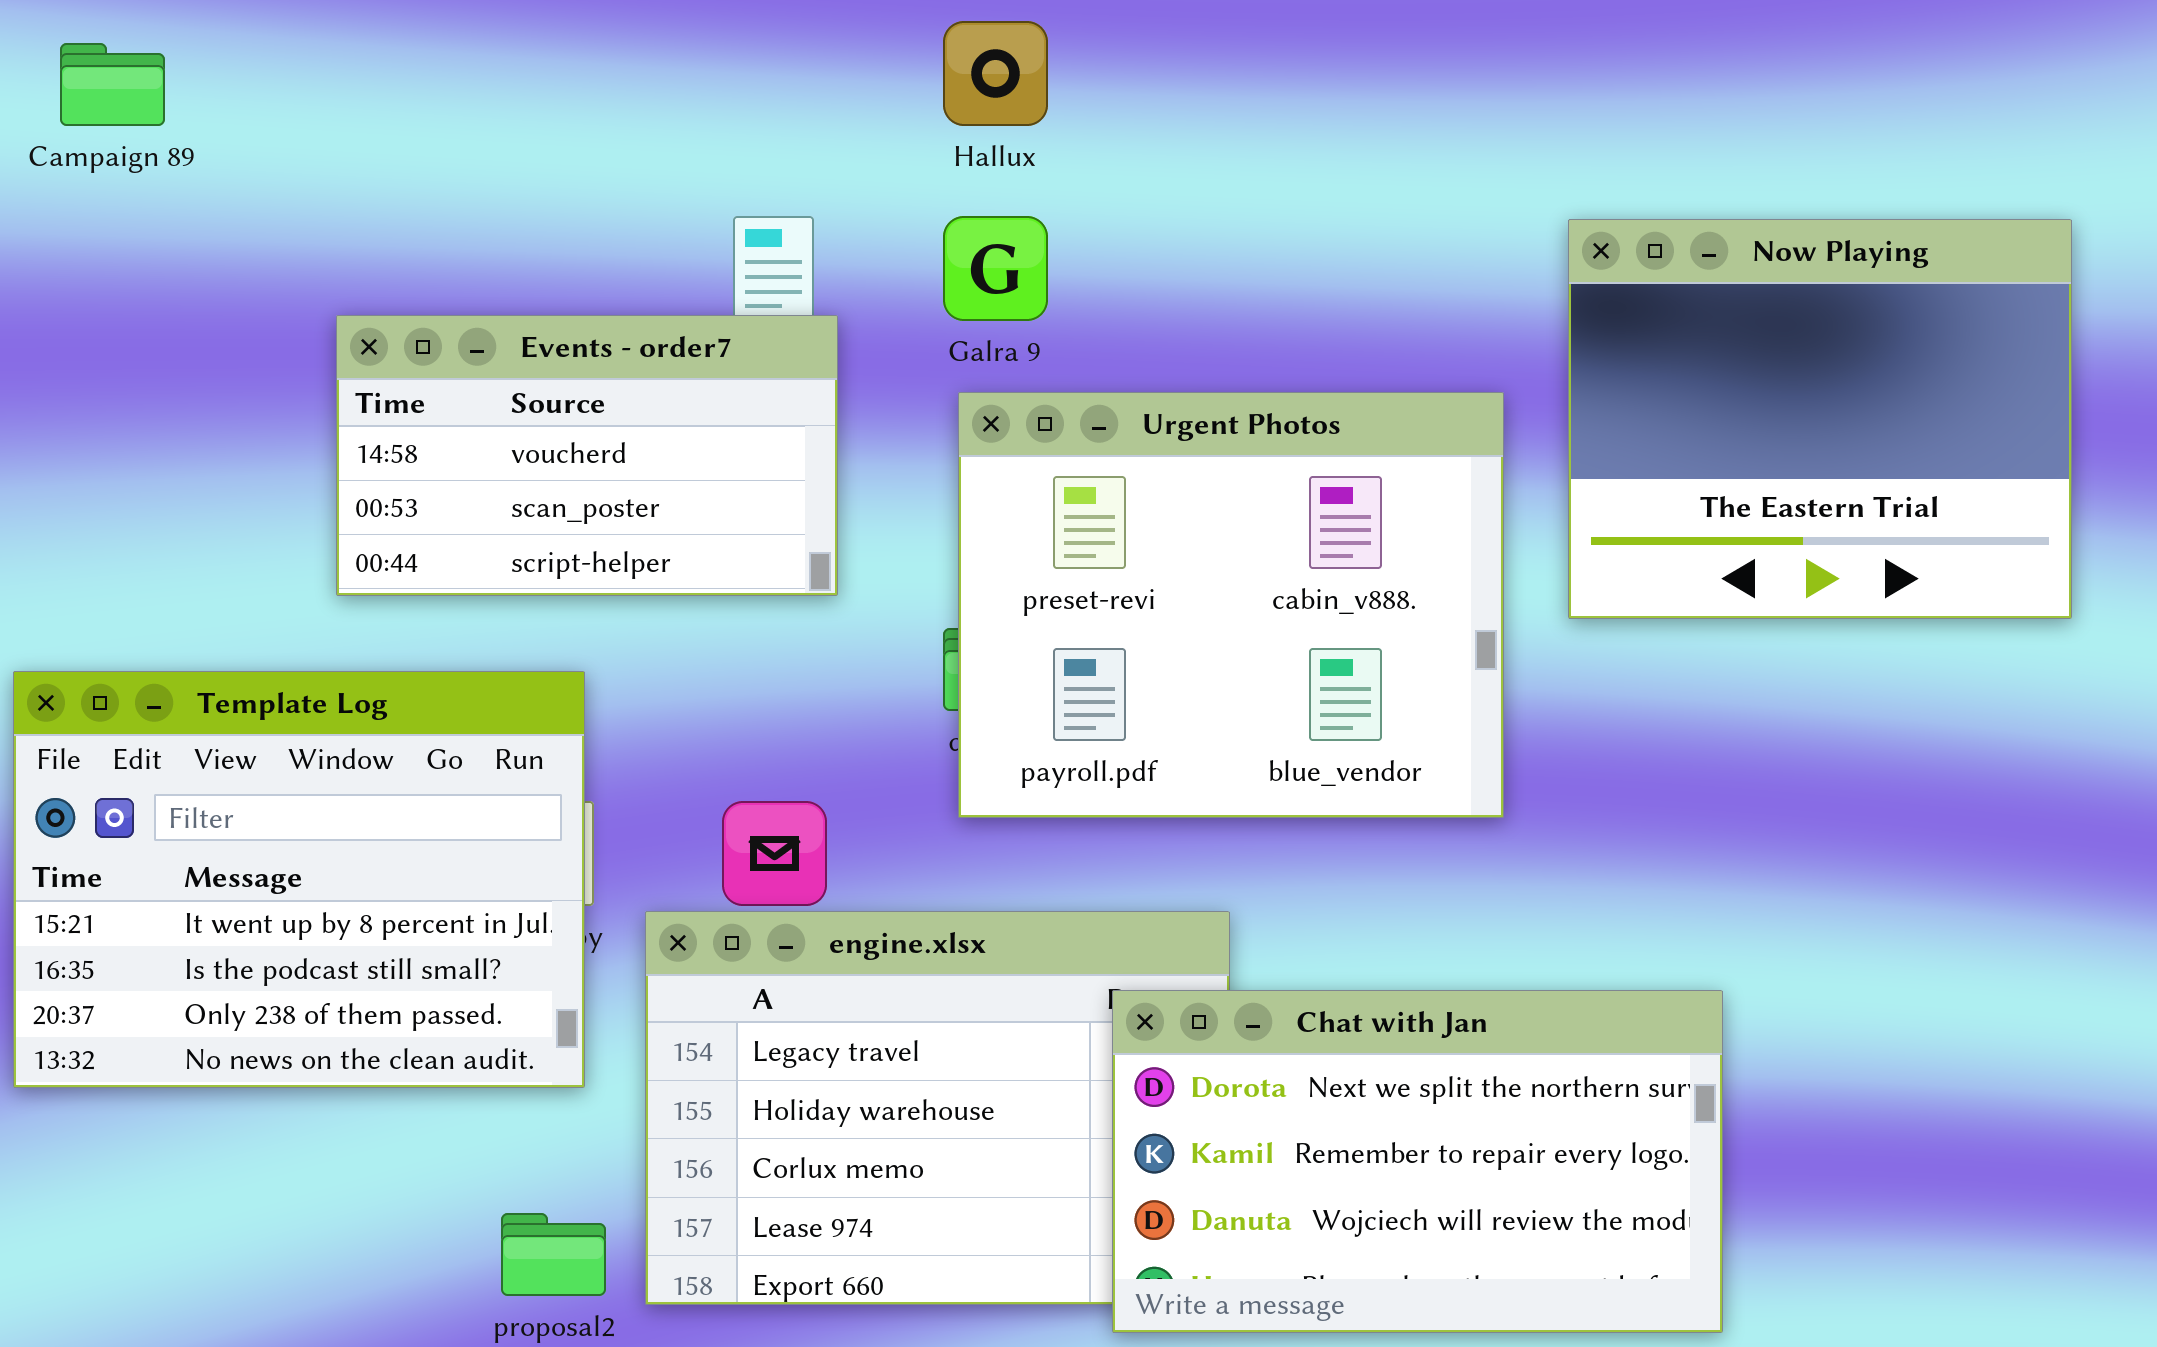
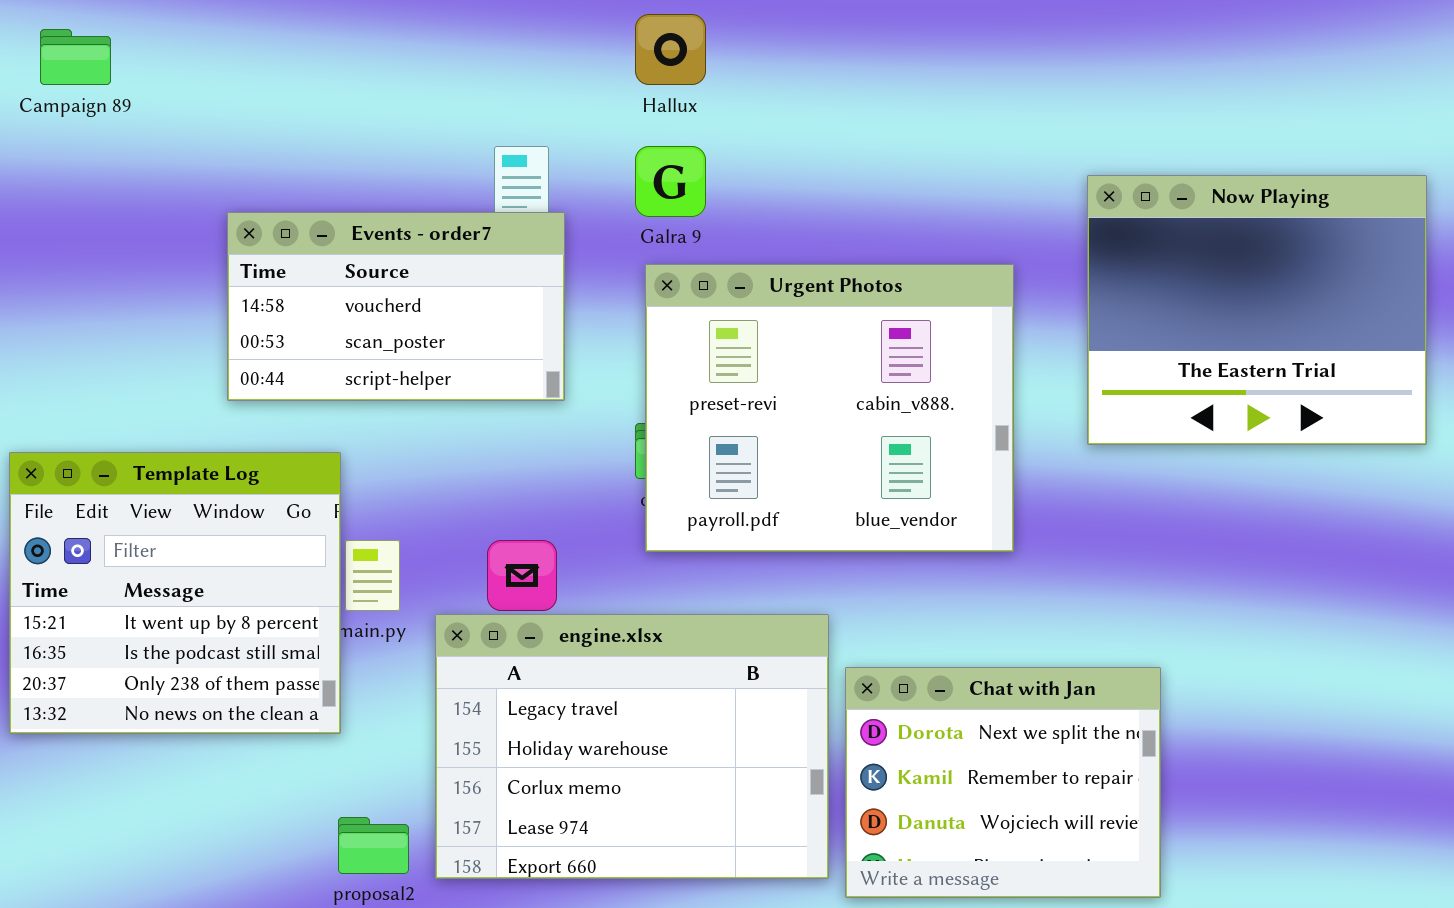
Now Playing: [1568,219,2072,619] -> [1087,175,1427,445], moved
Template Log: [13,671,585,1088] -> [9,452,341,734], resized
Chat with Jan: [1112,990,1723,1333] -> [845,667,1161,898], resized

